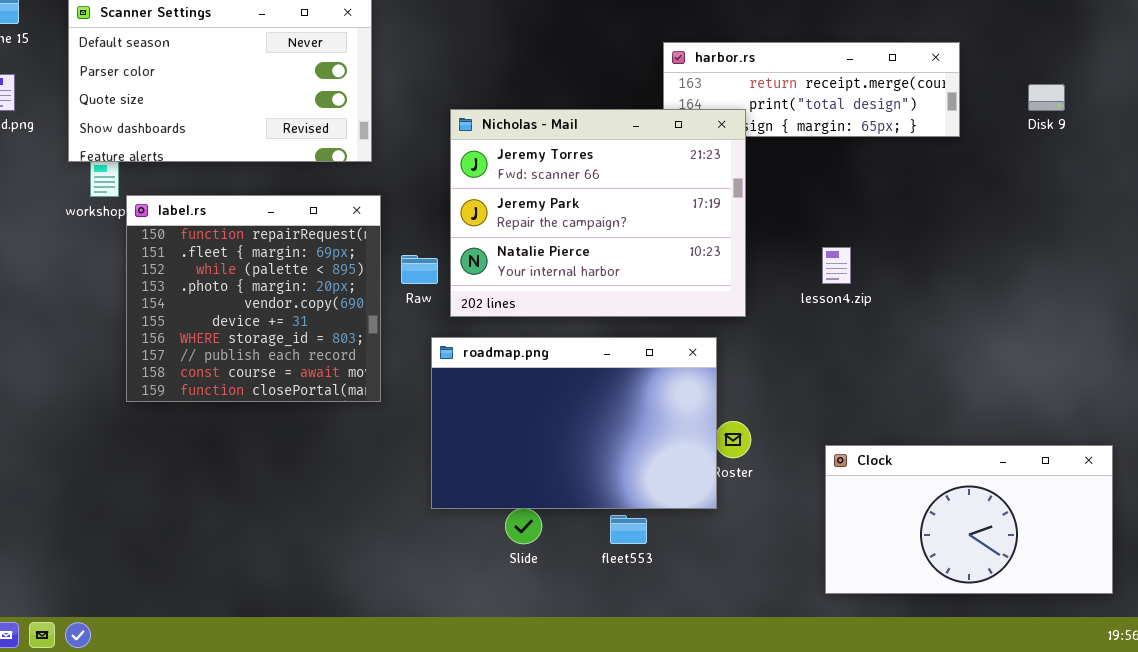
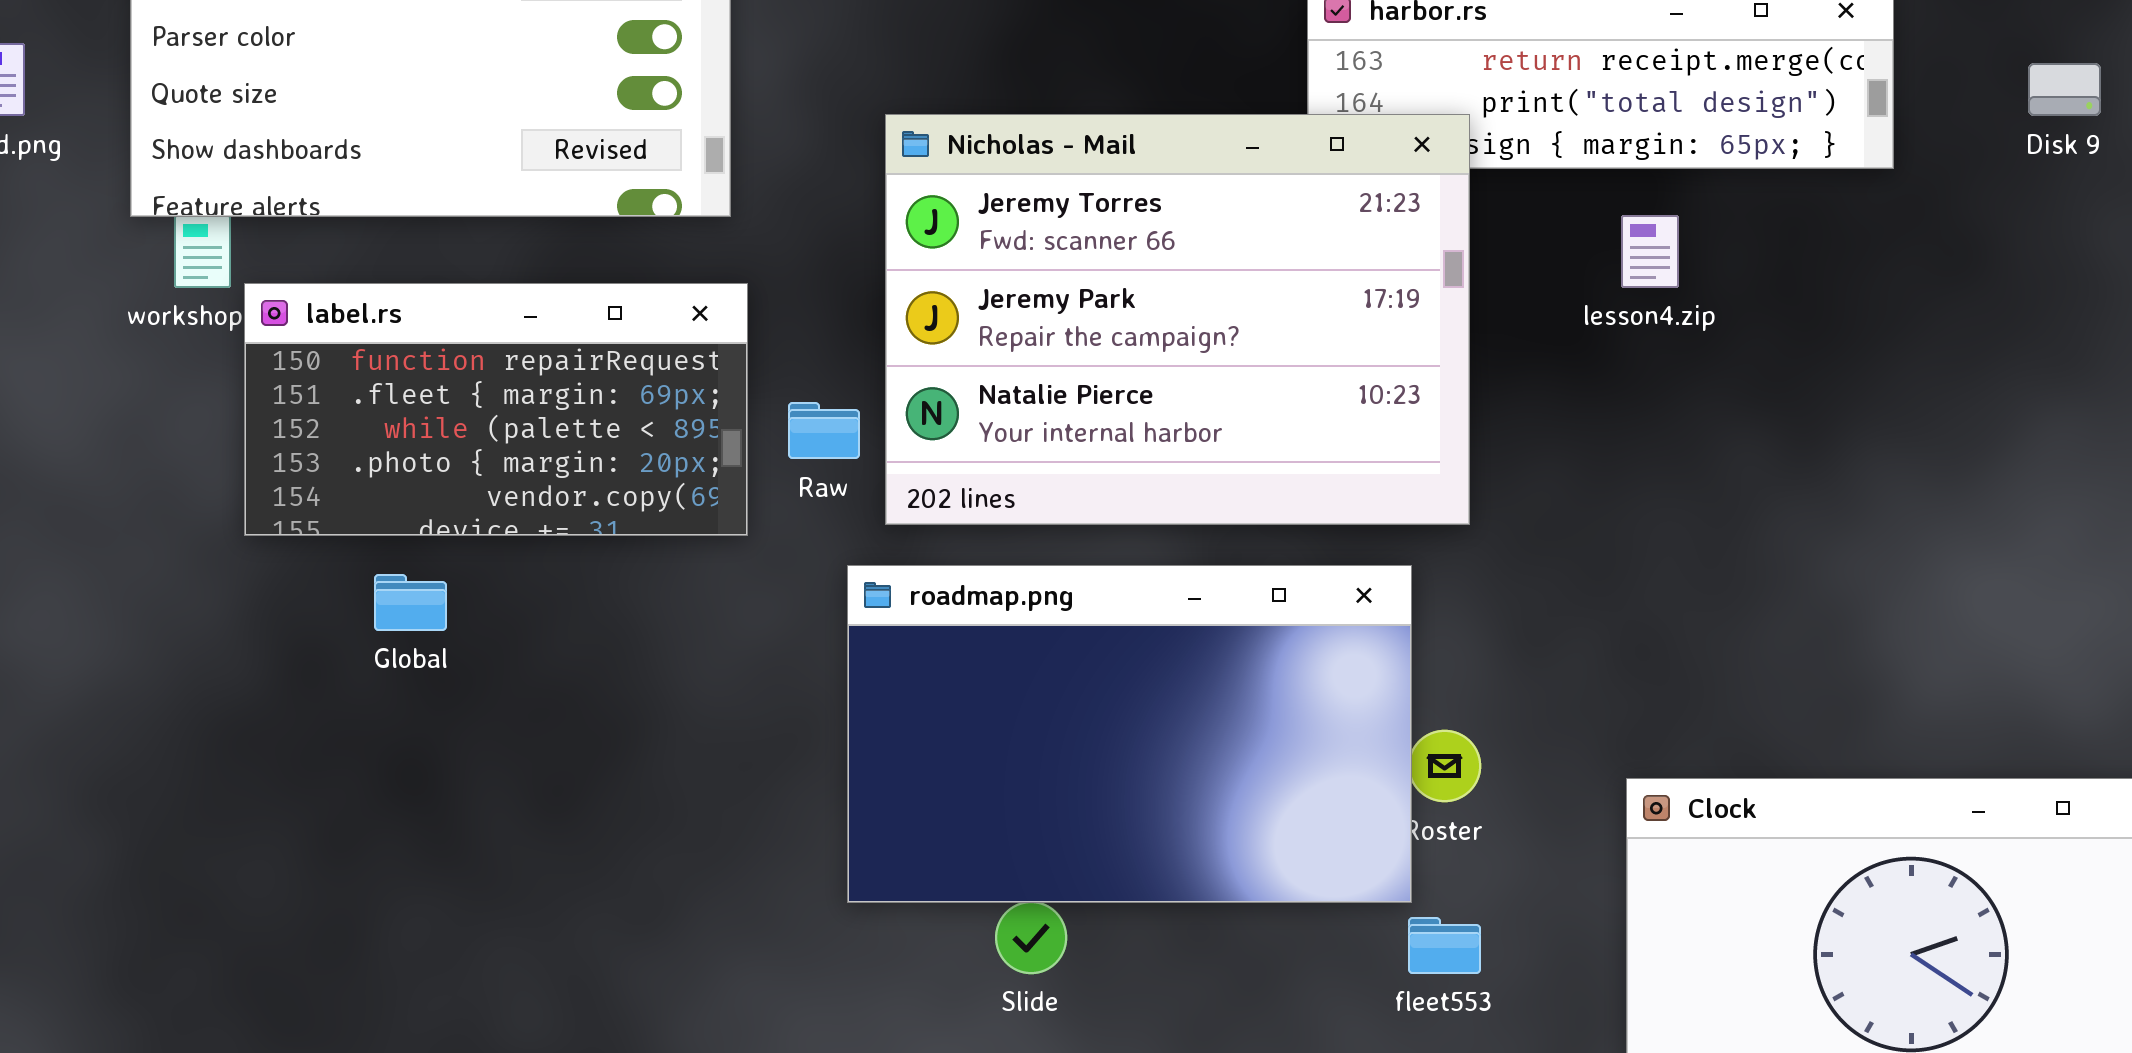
label.rs: [126,195,381,402] -> [244,283,748,536], resized
lesson4.zip: [822,247,851,284] -> [1621,215,1679,288], moved
fleet553: [610,515,647,544] -> [1408,917,1481,974], moved

